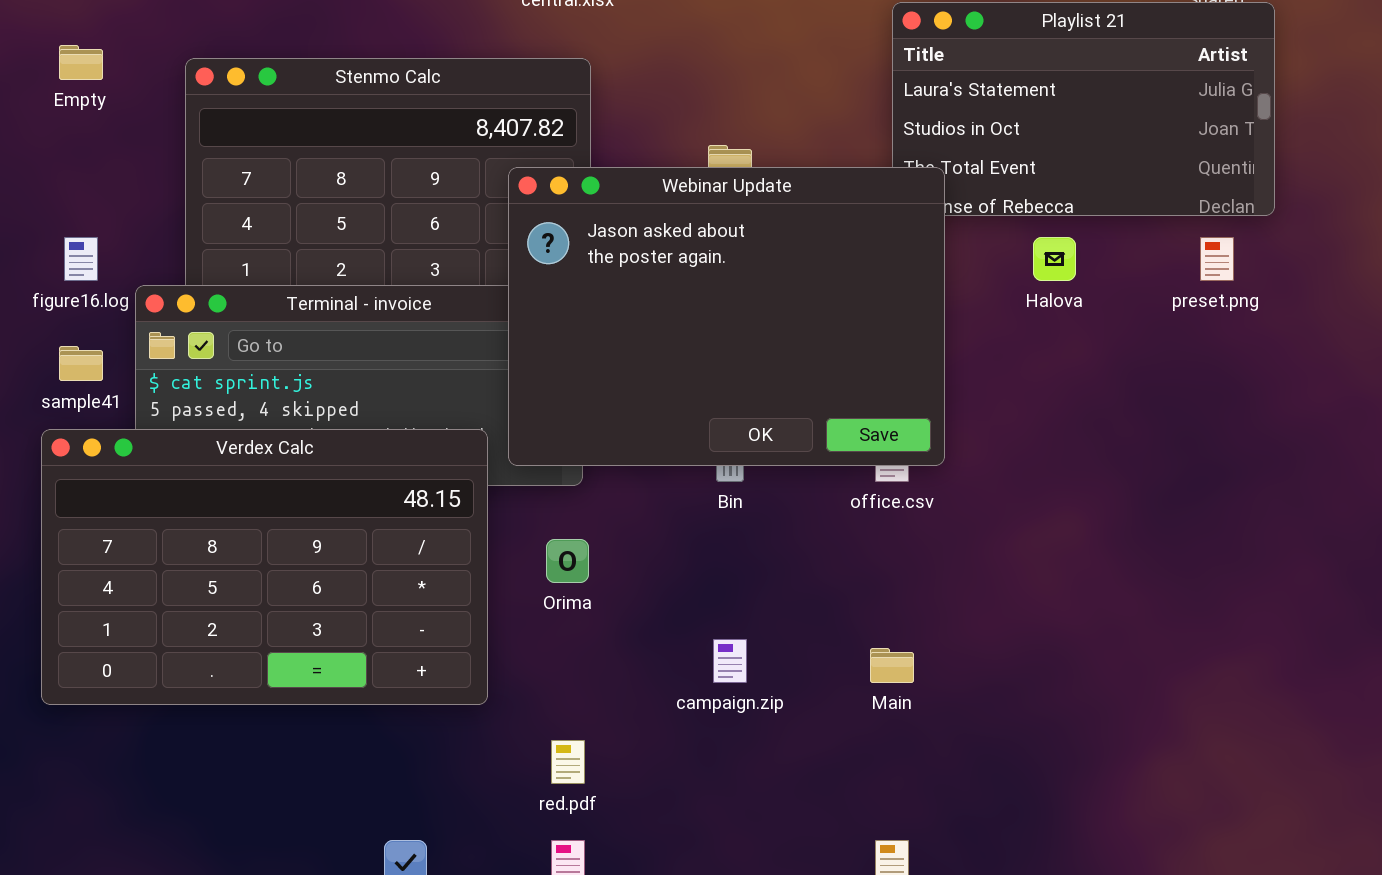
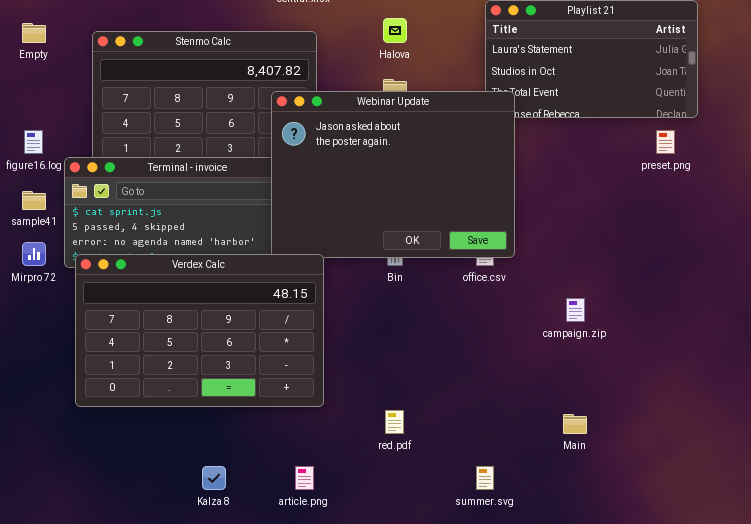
Halova: [1033,237,1076,281] -> [383,18,407,43], moved
Verdex Calc: [41,429,488,705] -> [75,254,324,407], moved
campaign.zip: [713,639,747,683] -> [566,298,585,322], moved
Main: [870,648,914,683] -> [563,414,587,434], moved
red.pdf: [551,740,585,784] -> [385,410,404,434], moved

